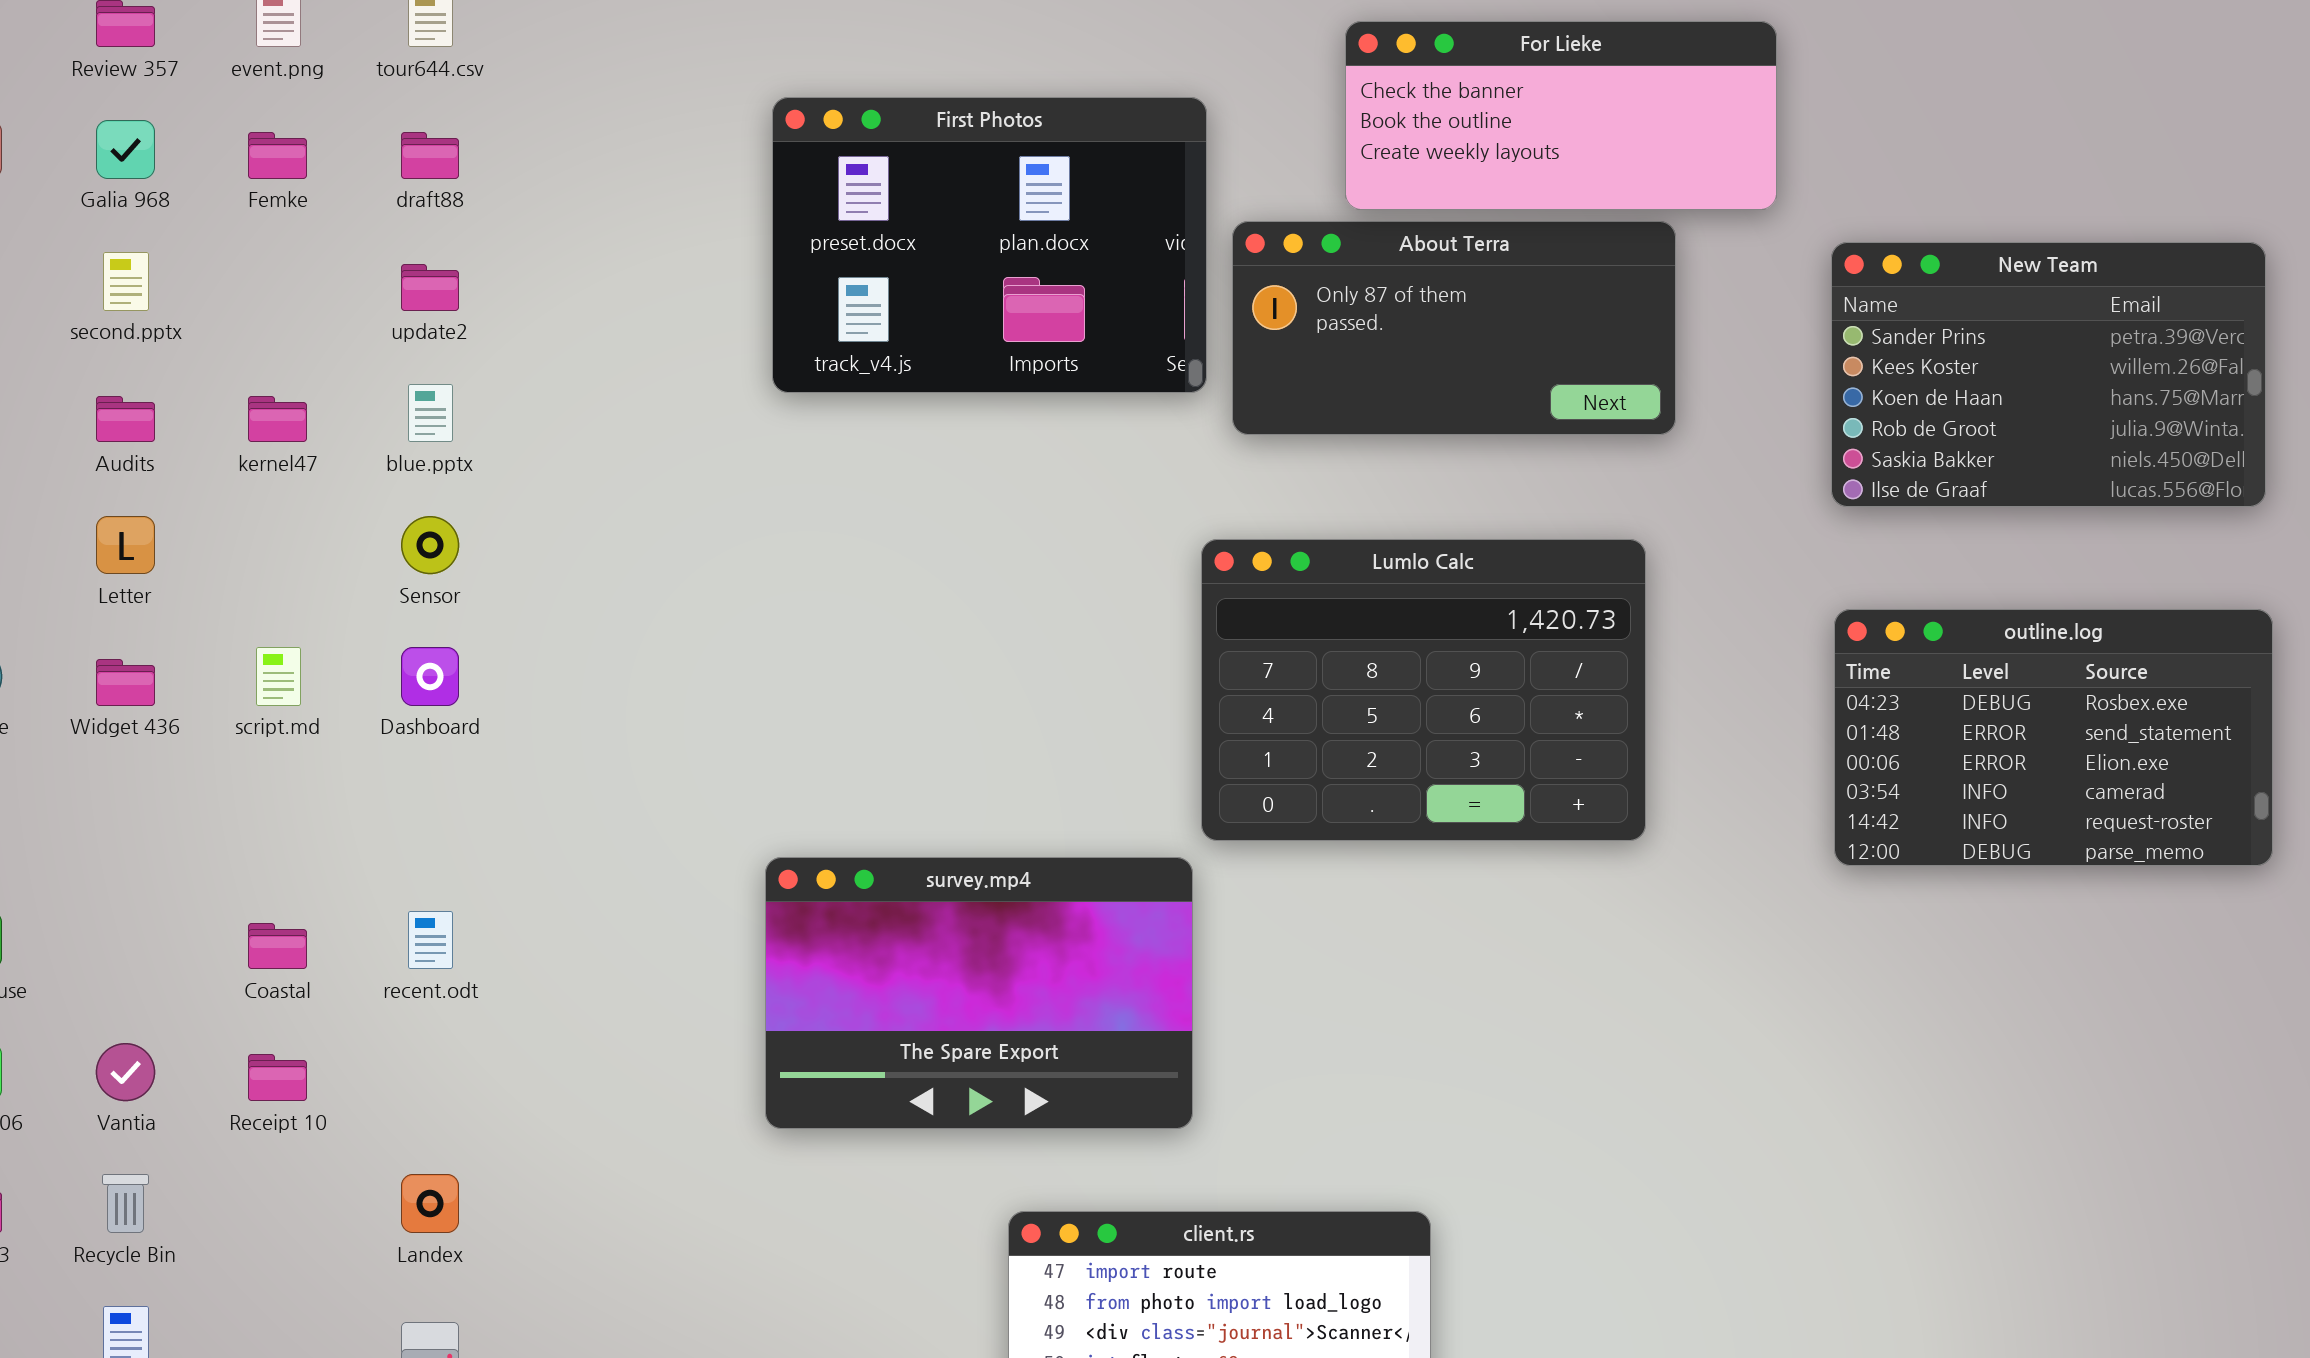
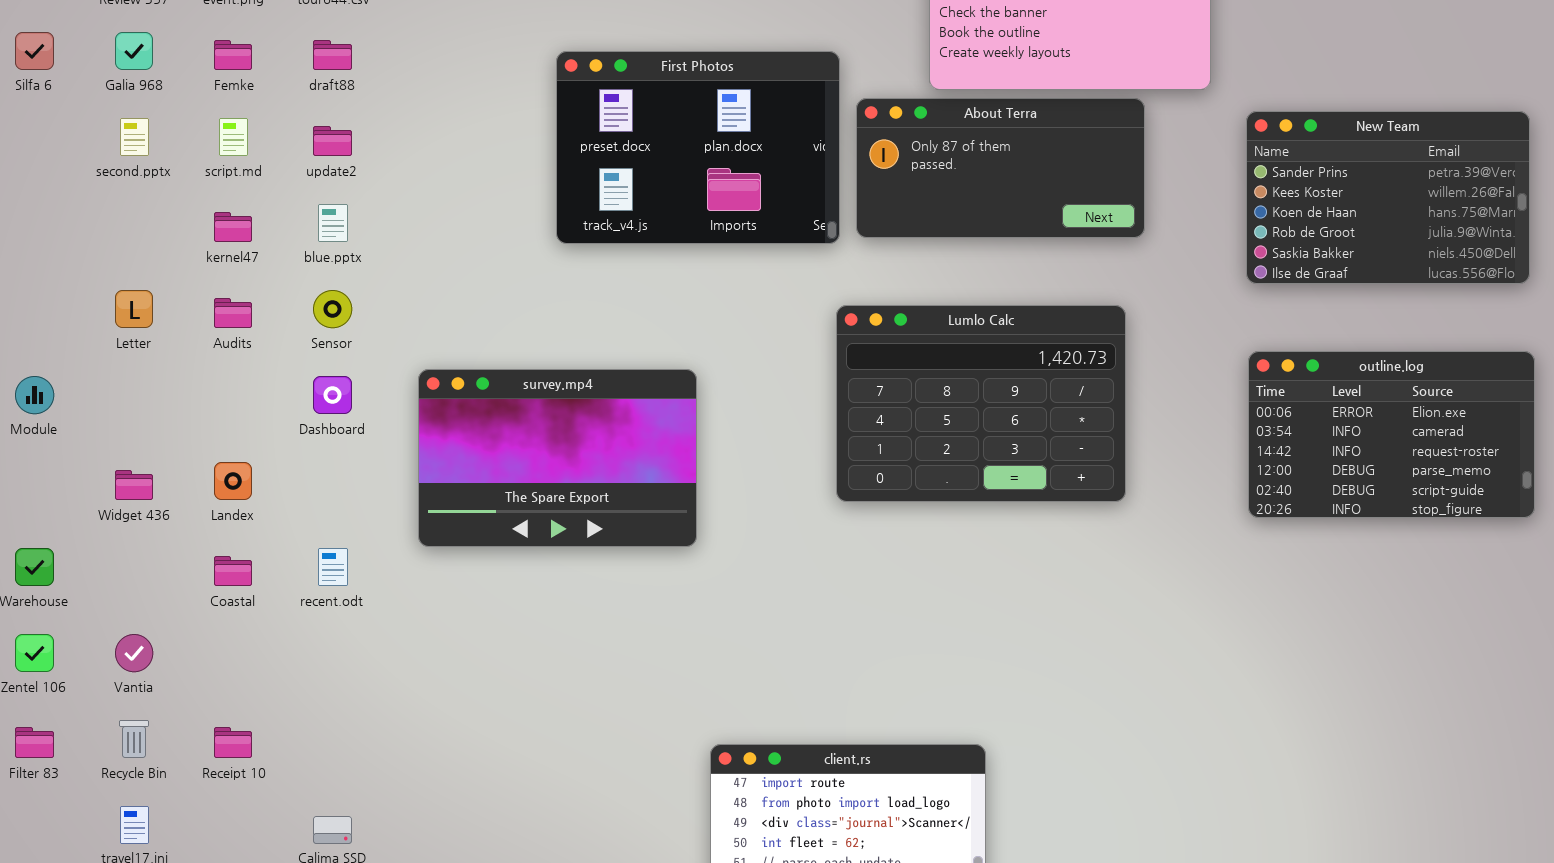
First Photos: [772,97,1207,393] -> [556,51,840,244], moved
Audits: [96,396,155,442] -> [214,298,252,328], moved
outline.log: [1834,609,2273,866] -> [1248,351,1535,518], scrolled down 2 rows
script.md: [256,647,301,706] -> [219,118,248,156], moved
Widget 436: [96,659,155,706] -> [115,470,153,500], moved
survey.mp4: [765,857,1193,1129] -> [418,369,697,547], moved
Receipt 10: [248,1054,307,1101] -> [214,727,252,758], moved
Landex: [401,1174,459,1233] -> [214,462,252,500], moved

